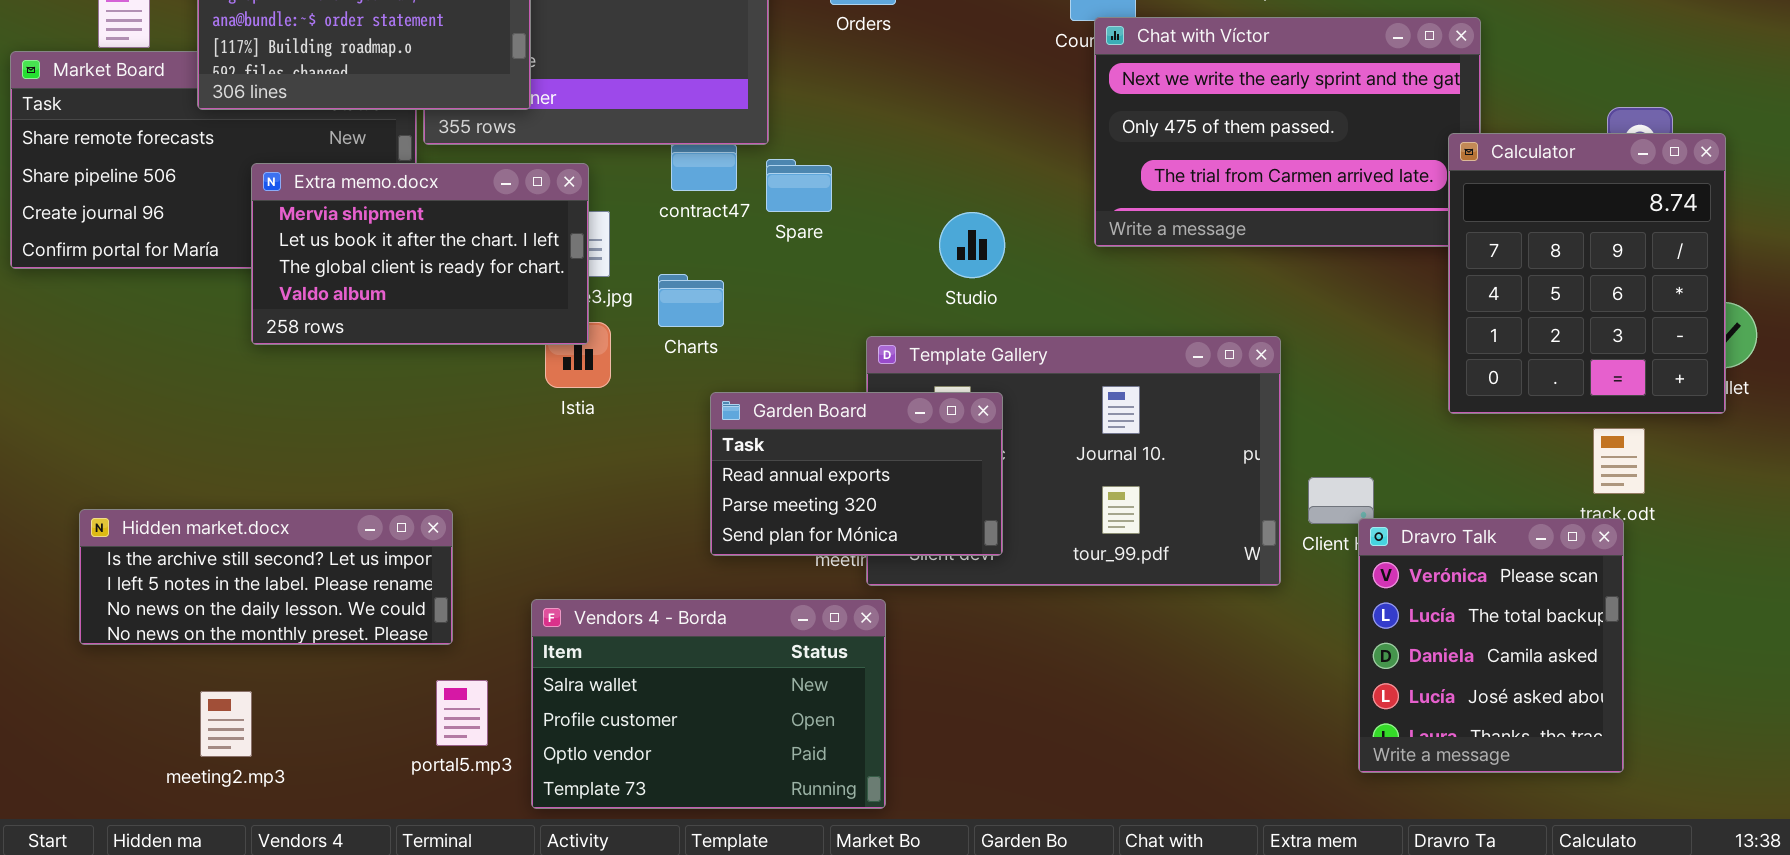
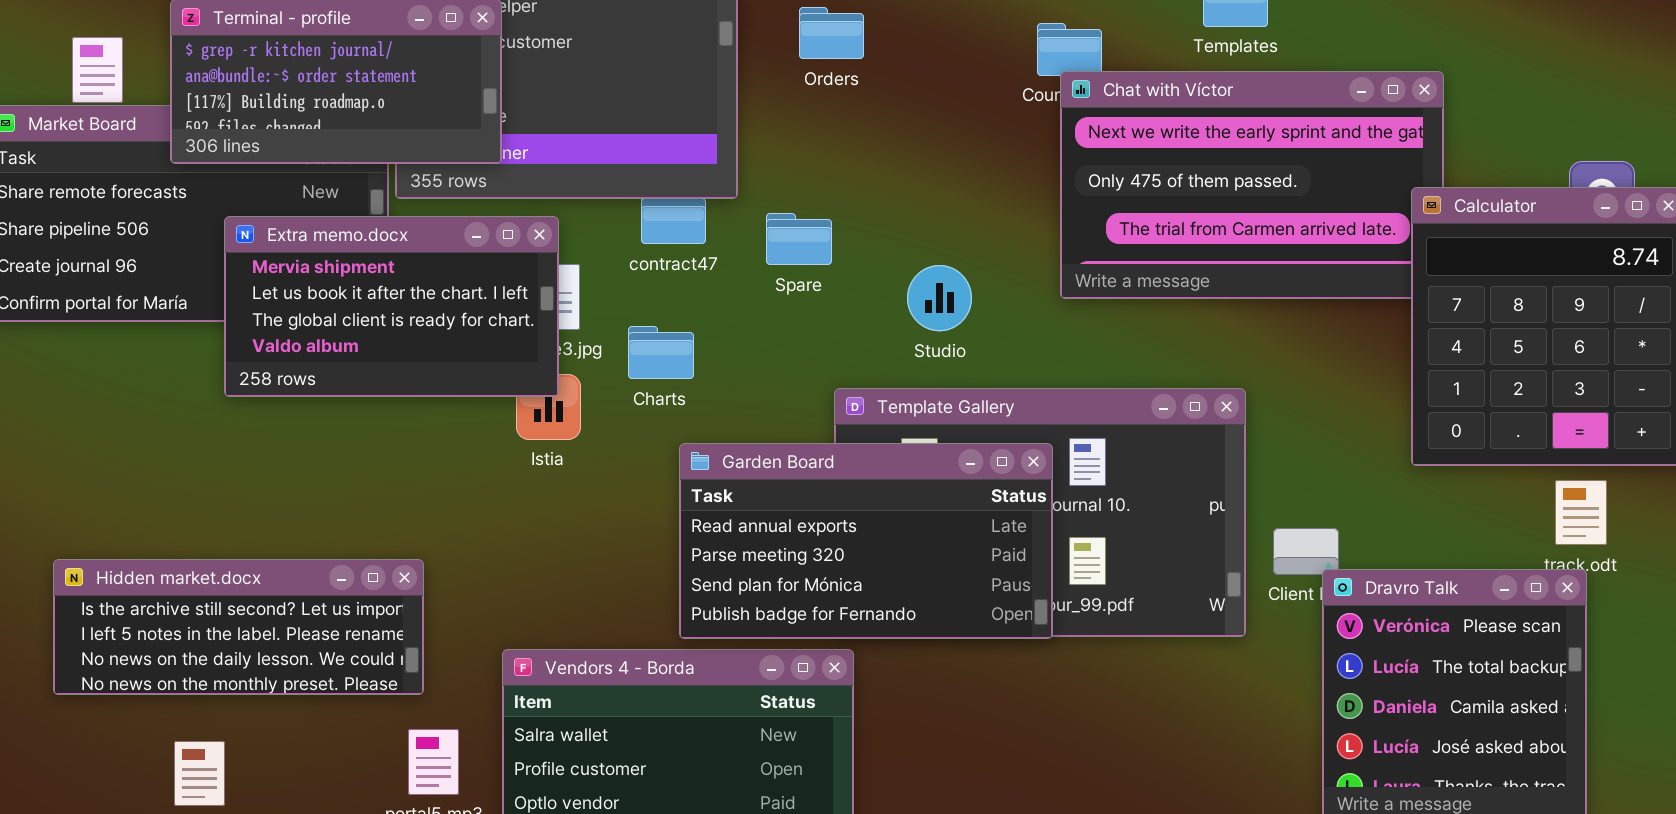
Spare: [766,159,832,212] -> [766,213,832,265], moved
Garden Board: [710,392,1003,556] -> [679,443,1053,639], resized

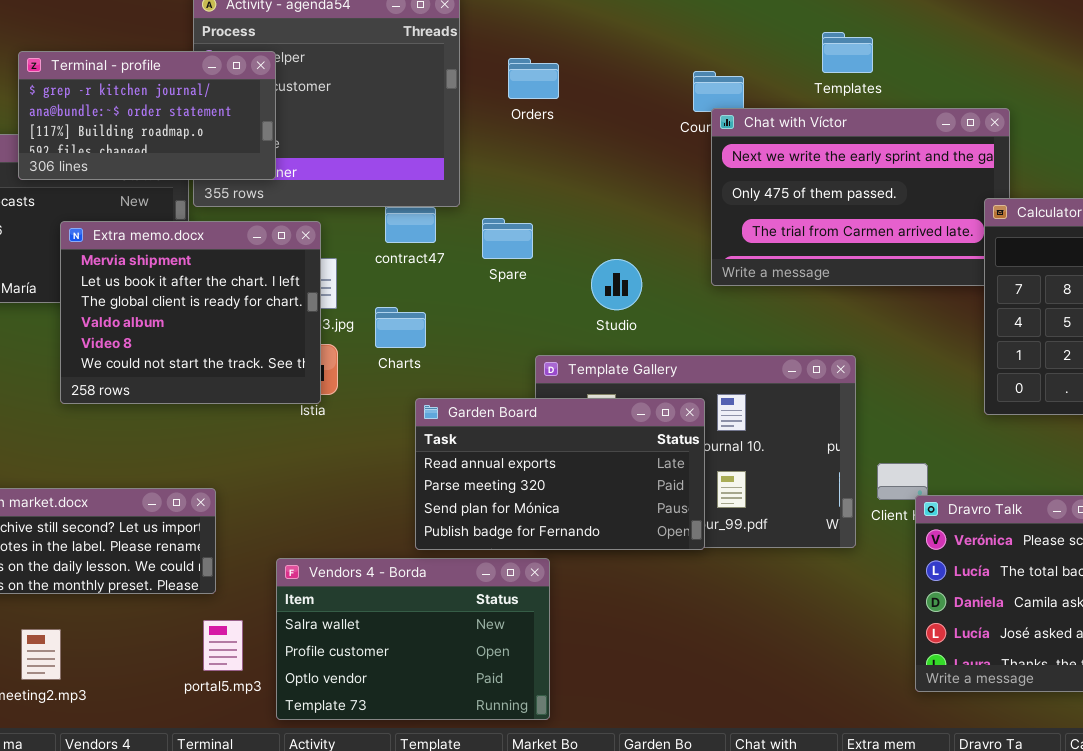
Extra memo.docx: [224,216,559,397] -> [60,221,321,404], resized

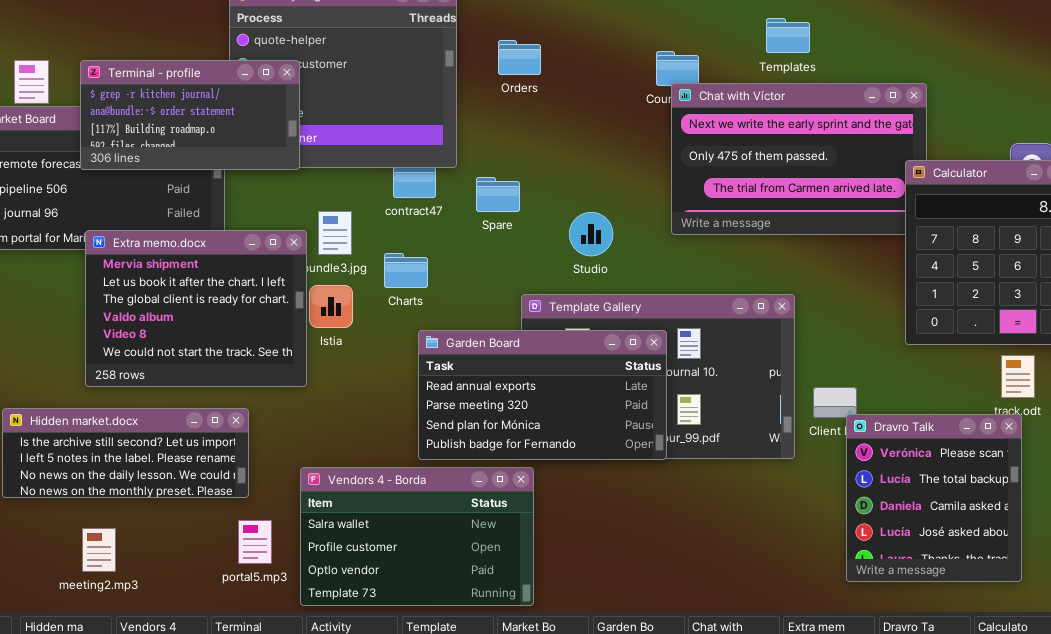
Terminal - profile: [18,51,276,180] -> [80,60,300,170], moved
Extra memo.docx: [60,221,321,404] -> [85,230,307,387], moved

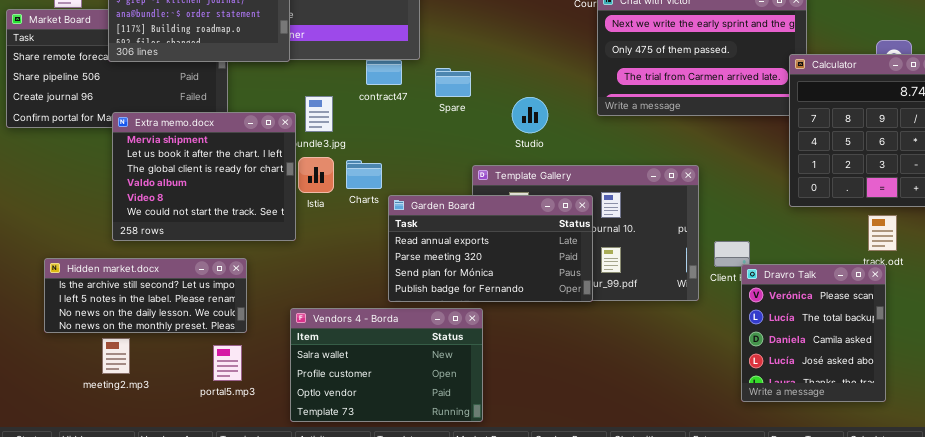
Charts: [384,253,428,288] -> [346,160,382,189], moved
portal5.mp3: [238,520,272,564] -> [213,345,242,381], moved
meeting2.mp3: [82,528,116,572] -> [102,338,130,374], moved

